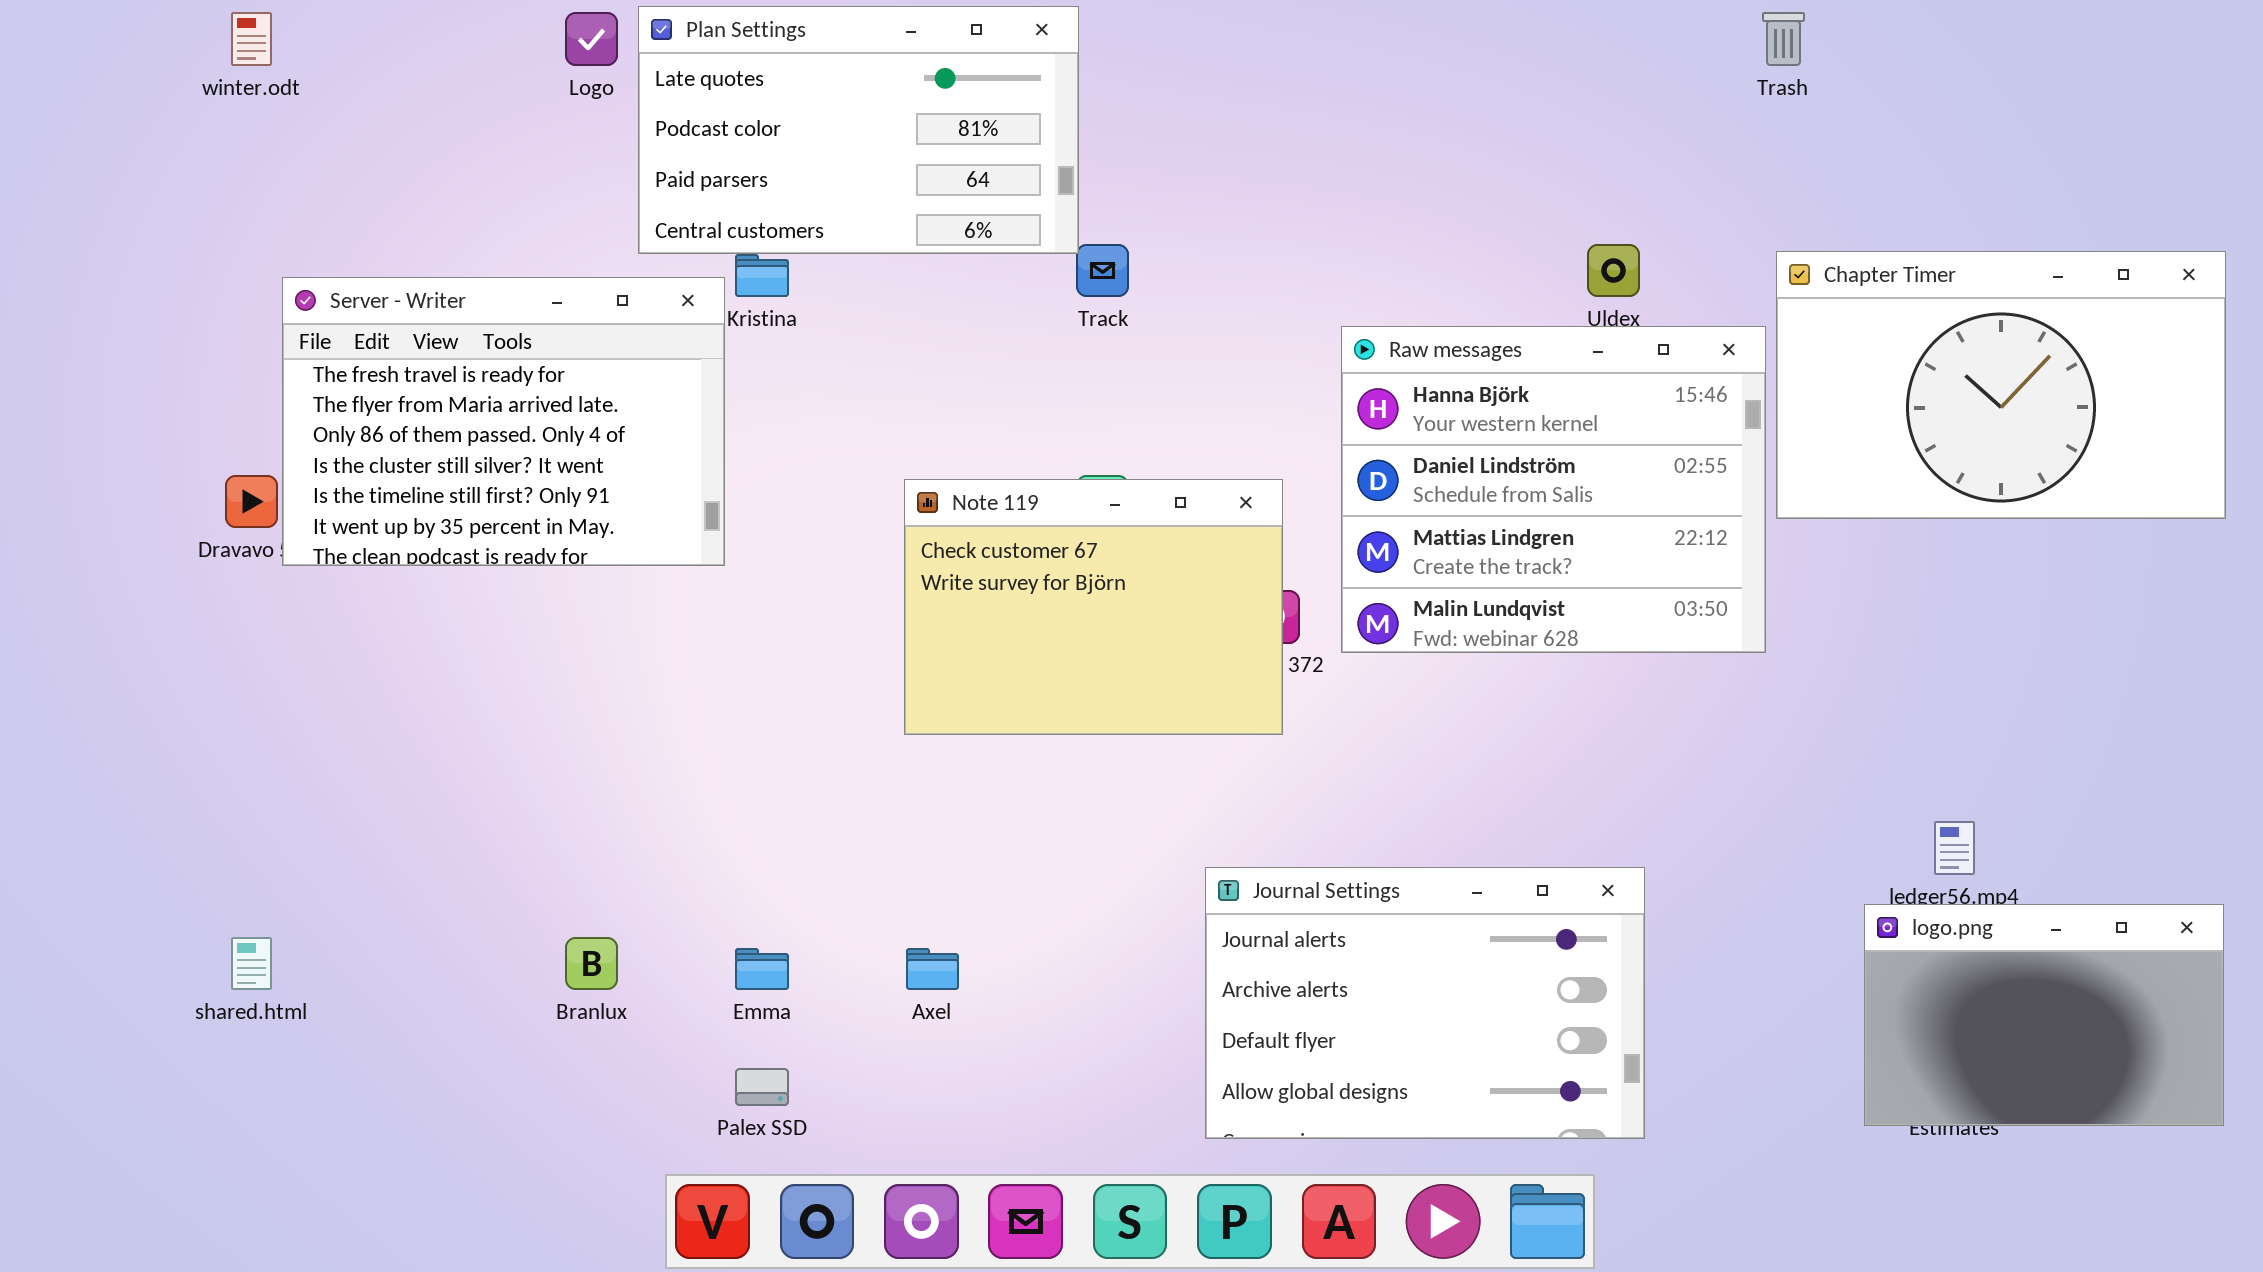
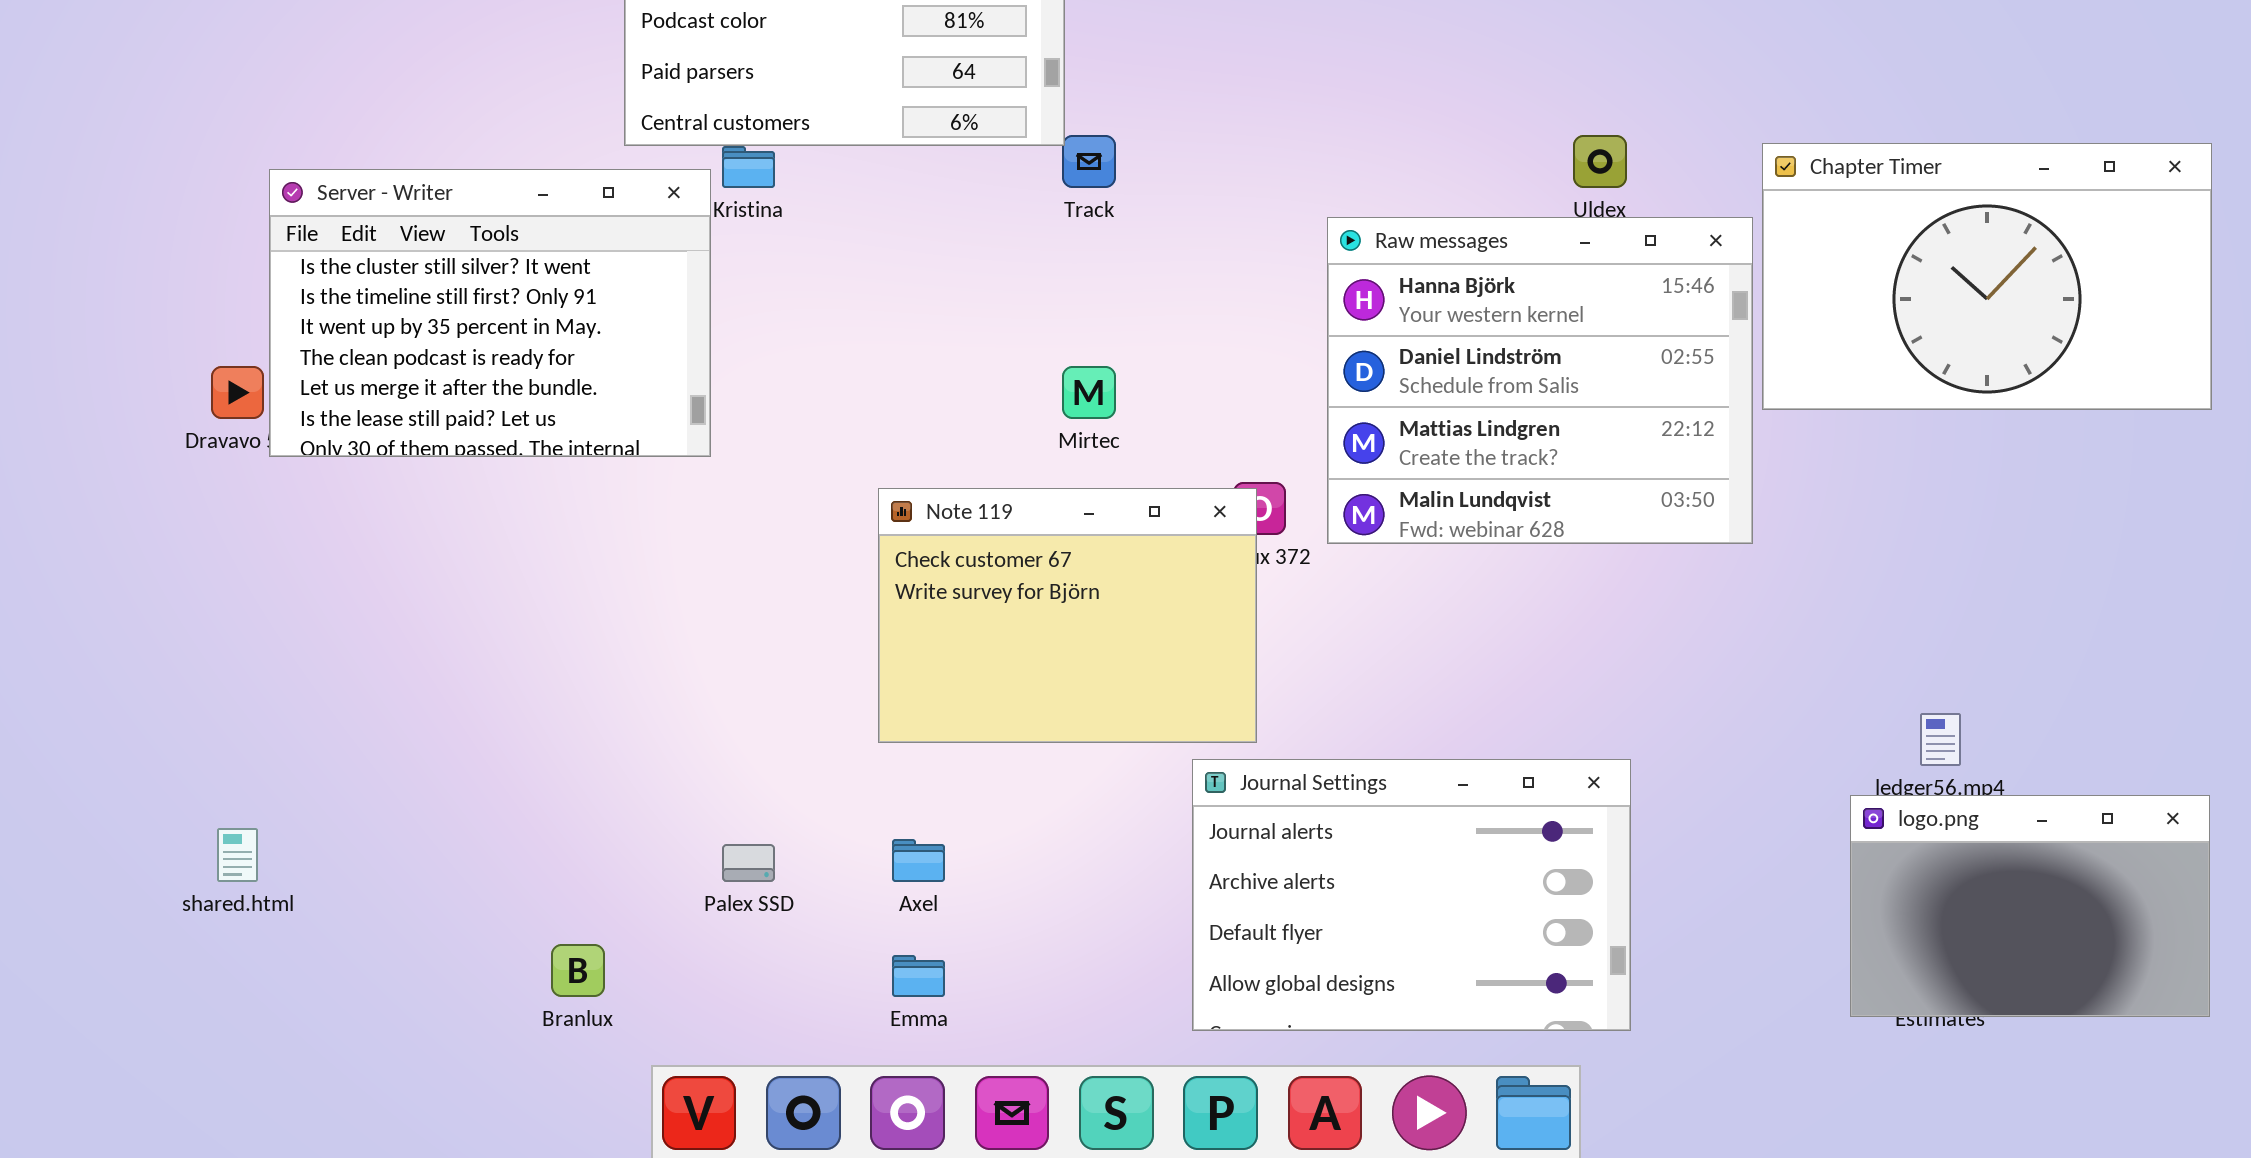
Server - Writer: [282,277,725,566] -> [269,169,711,457], scrolled down 3 rows
Note 119: [904,479,1283,735] -> [878,488,1257,743], moved
Branlux: [565,937,618,990] -> [551,944,605,997], moved
Emma: [735,948,789,990] -> [892,955,945,997], moved
Palex SSD: [735,1068,789,1106] -> [722,844,775,882], moved

